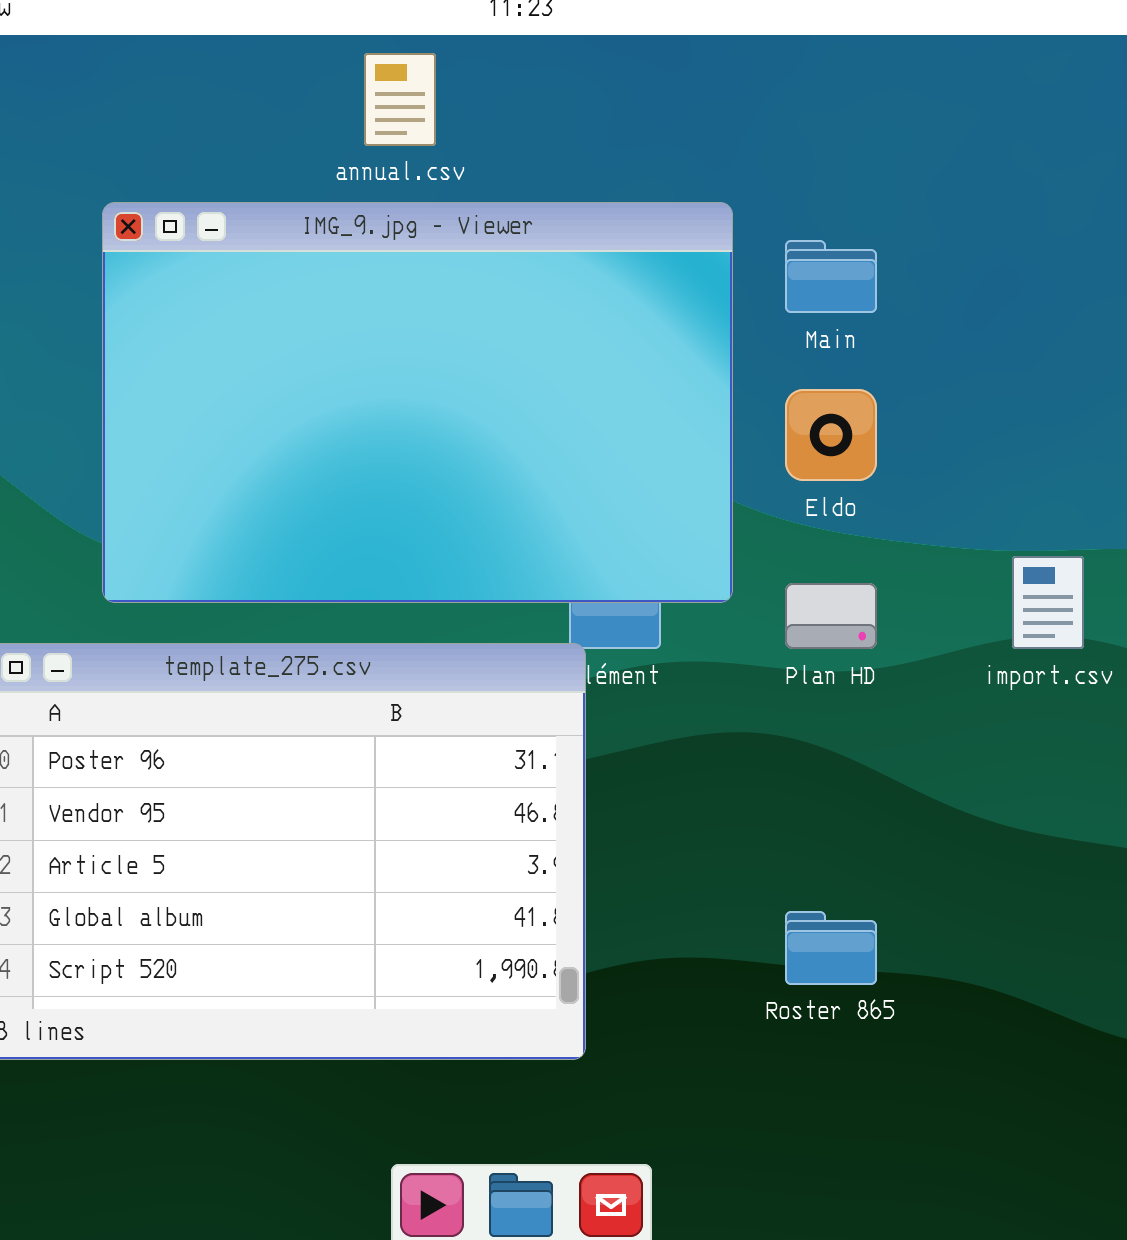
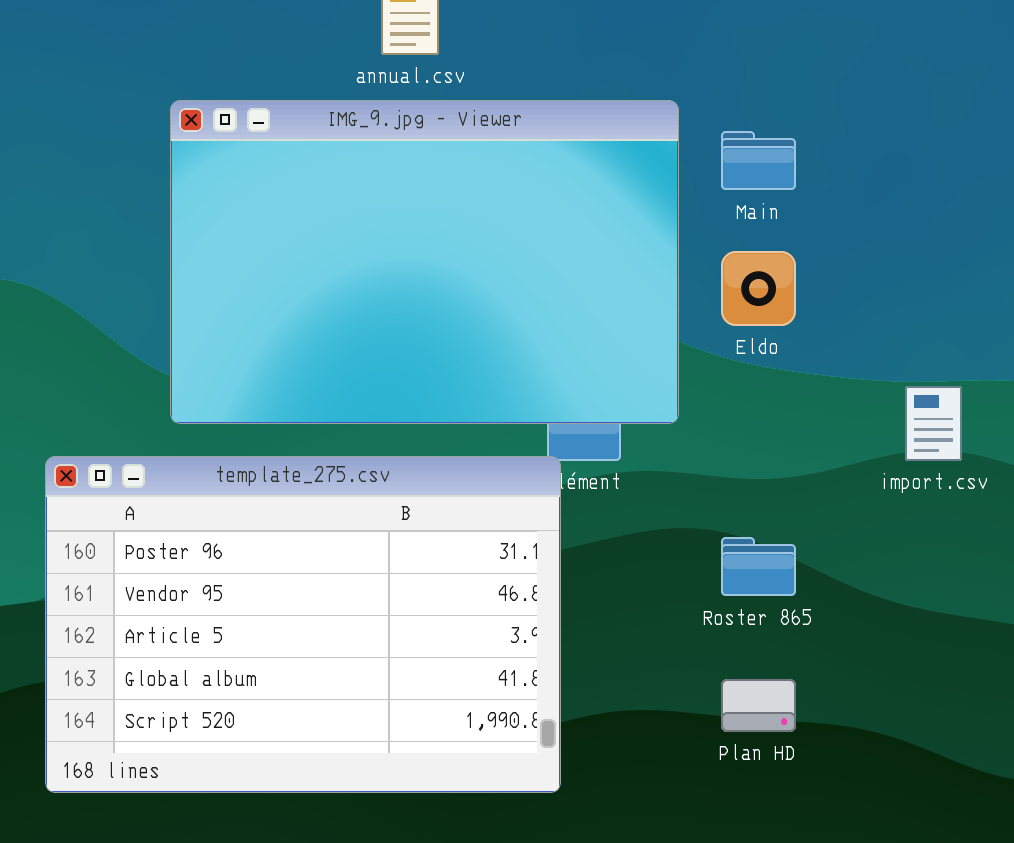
Plan HD: [785,583,877,649] -> [721,679,796,732], moved
Roster 865: [785,911,877,985] -> [721,537,796,596], moved

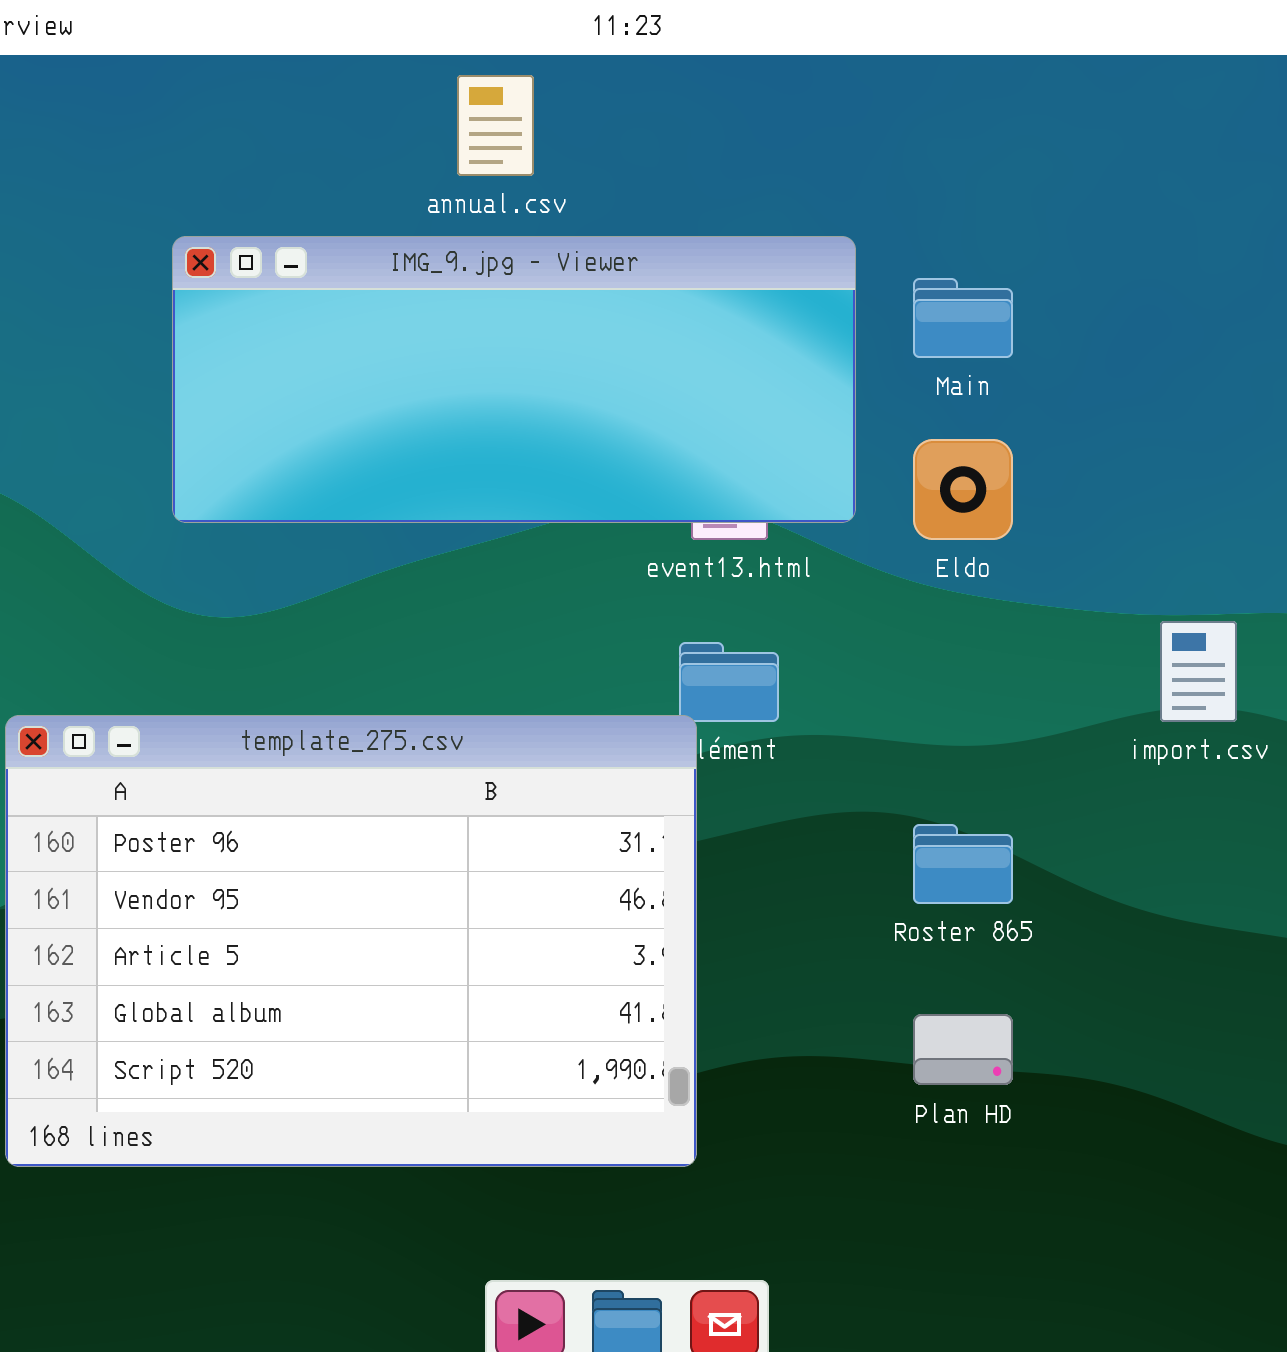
IMG_9.jpg - Viewer: [170,100,679,424] -> [172,236,856,523], resized

